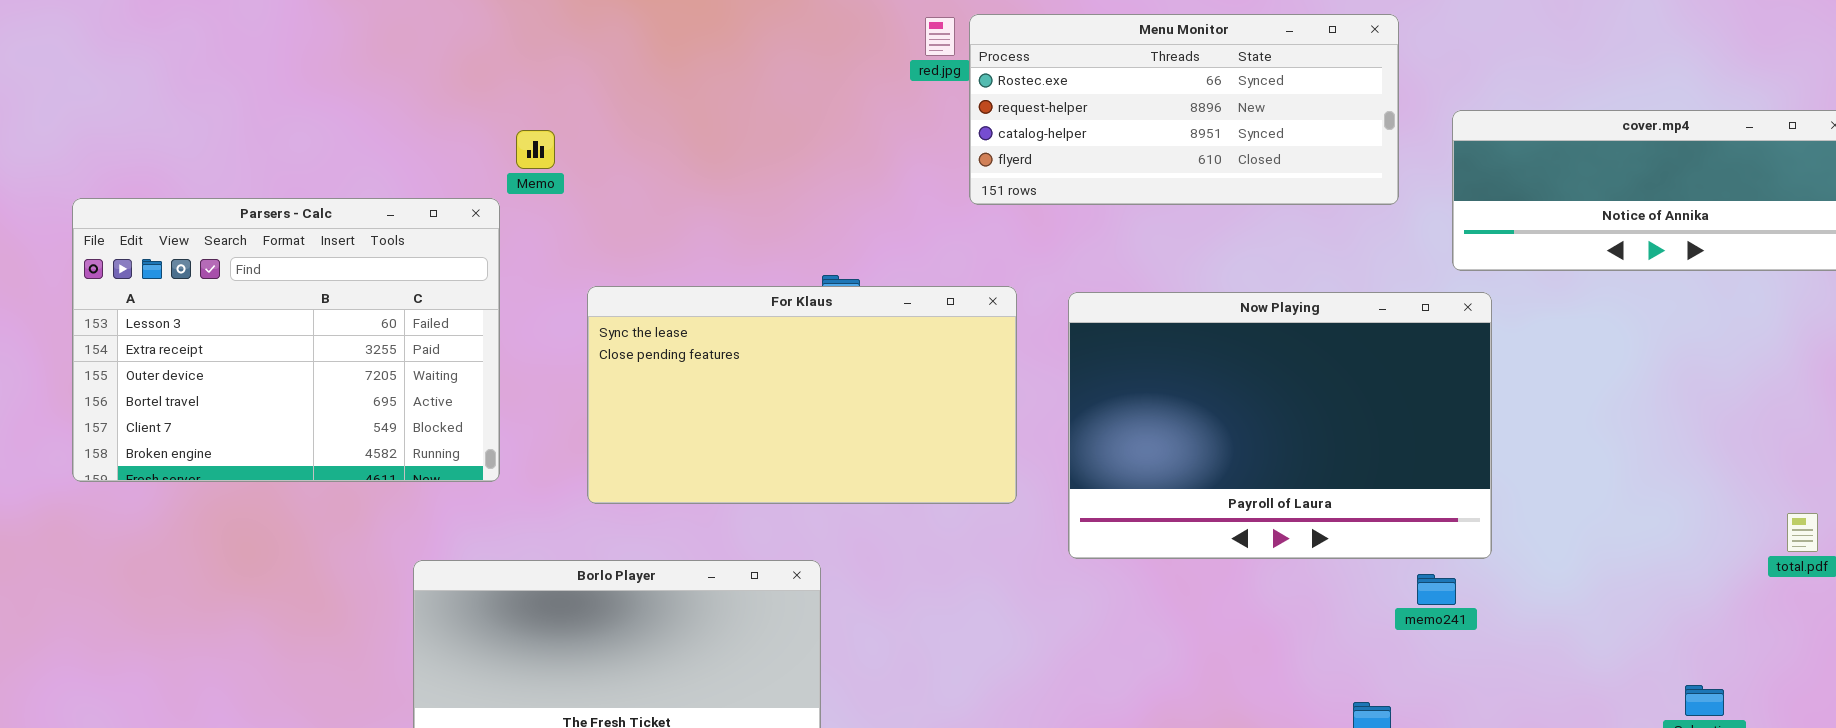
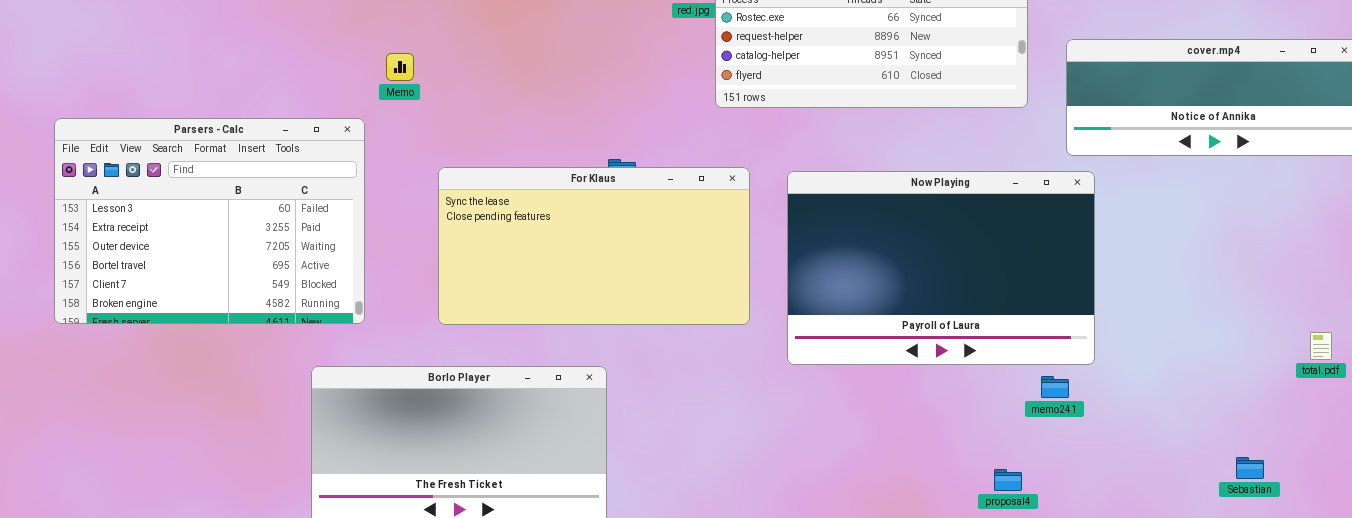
Parsers - Calc: [72,198,500,482] -> [54,118,365,324], moved

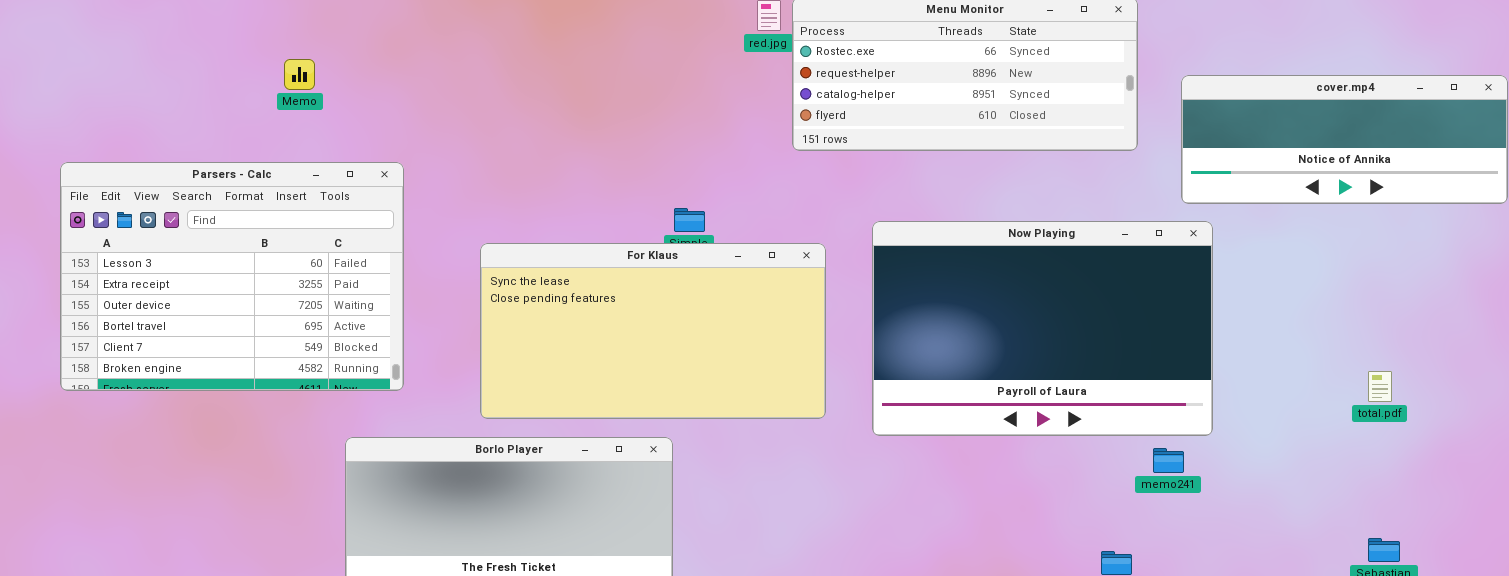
Memo: [386,53,414,81] -> [284,59,315,90], moved
For Klaus: [438,167,750,325] -> [480,243,826,419], moved
total.pdf: [1310,332,1332,360] -> [1368,371,1392,402], moved

